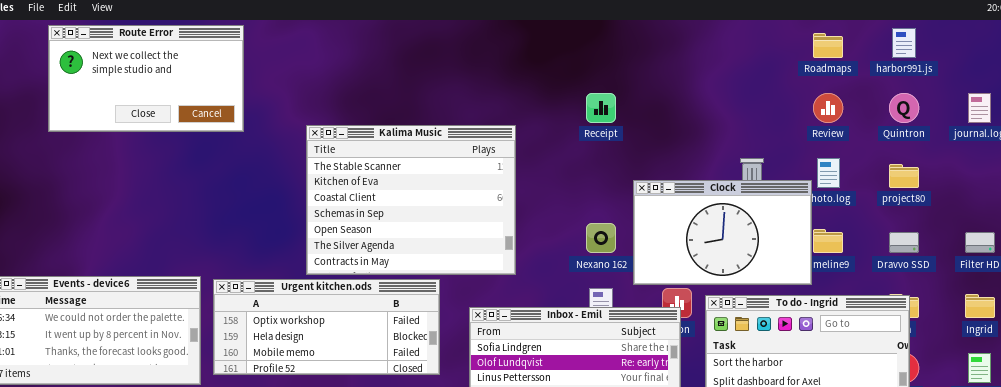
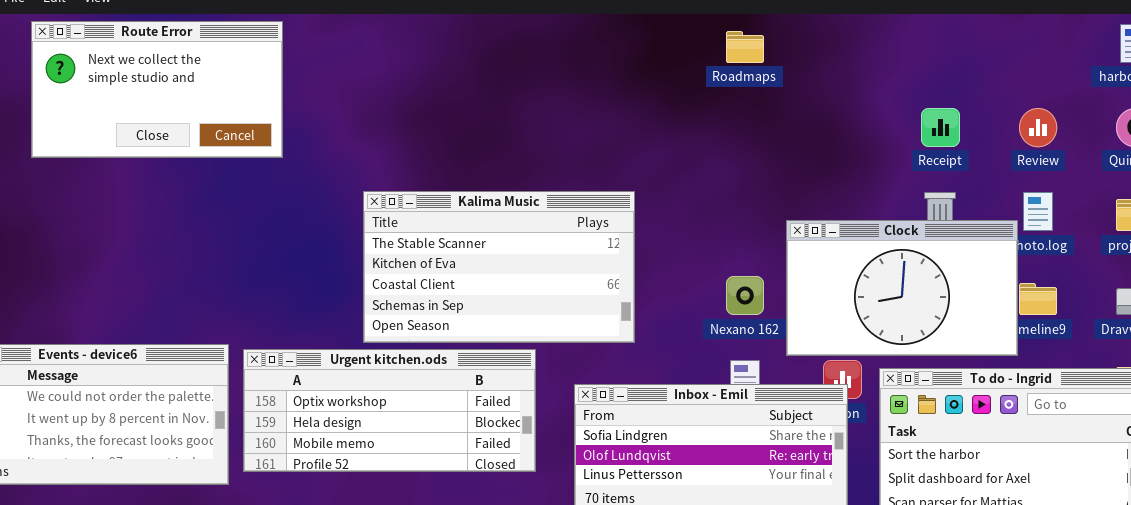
Roadmaps: [813,33,843,58] -> [726,31,764,63], moved
Receipt: [586,93,616,123] -> [921,108,960,147], moved
Kalima Music: [306,125,516,275] -> [363,191,635,343], resized

